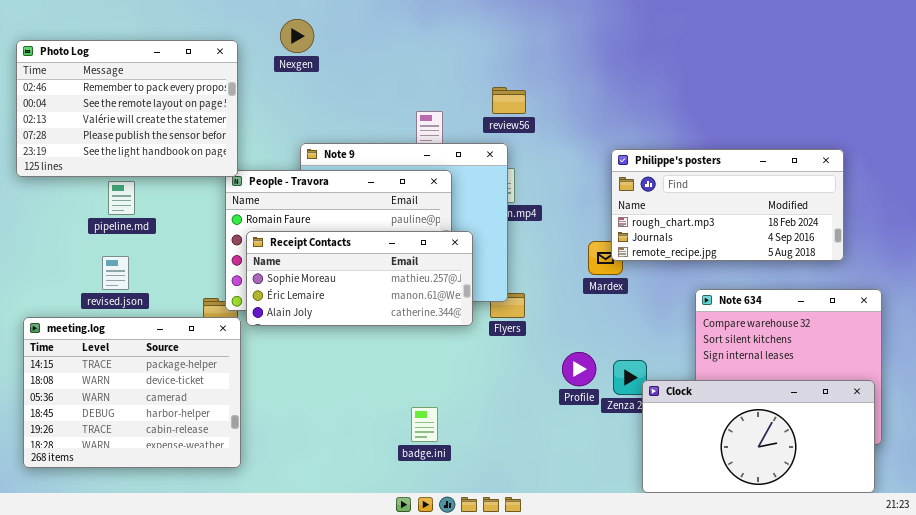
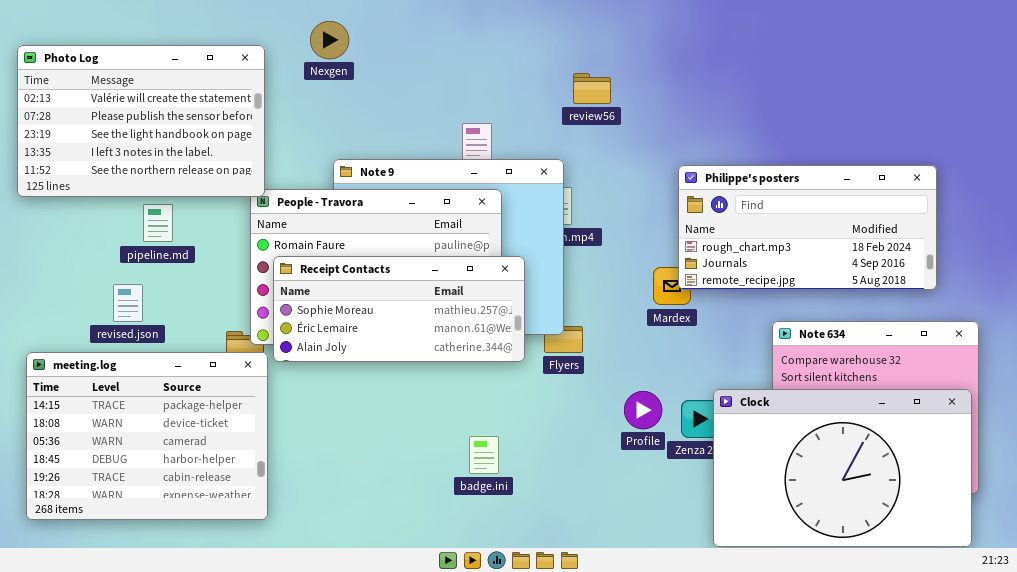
Photo Log: [16,40,238,177] -> [17,45,265,197], scrolled down 2 rows
review56: [492,87,526,114] -> [573,73,611,104], moved
pipeline.md: [108,181,135,215] -> [143,204,173,242], moved
Clock: [642,380,875,493] -> [713,389,972,547], resized
badge.ini: [411,407,438,442] -> [469,436,499,474], moved

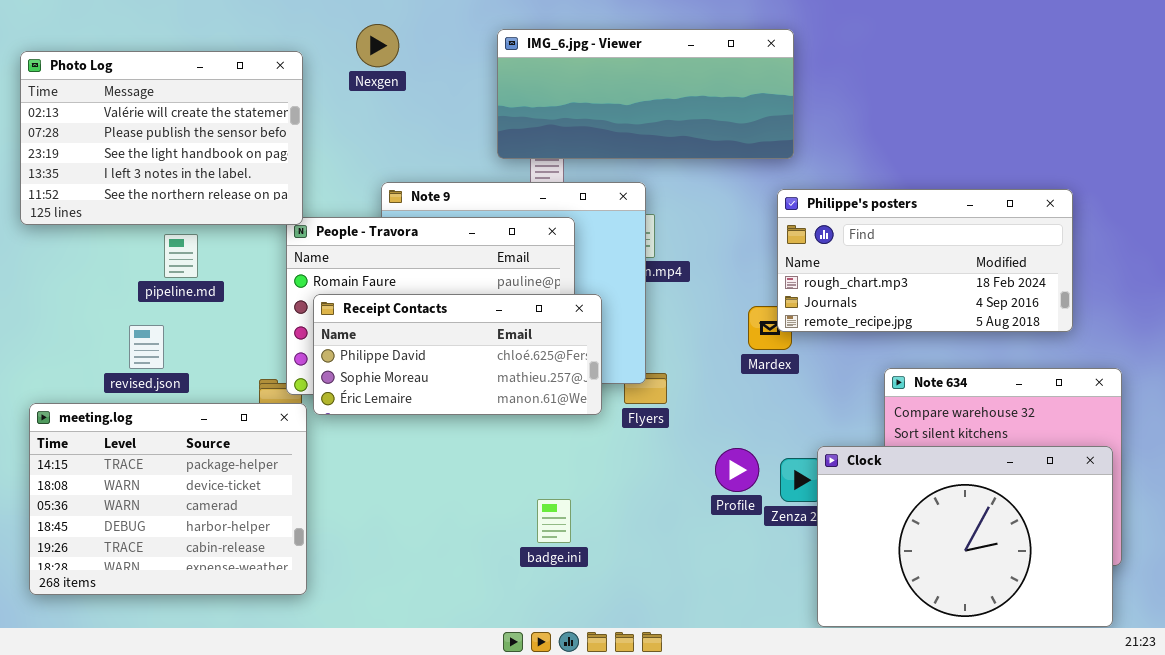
IMG_6.jpg - Viewer: none -> [497,29,794,159], opened
Receipt Contacts: [273,256,525,362] -> [313,294,602,415], scrolled up 1 row

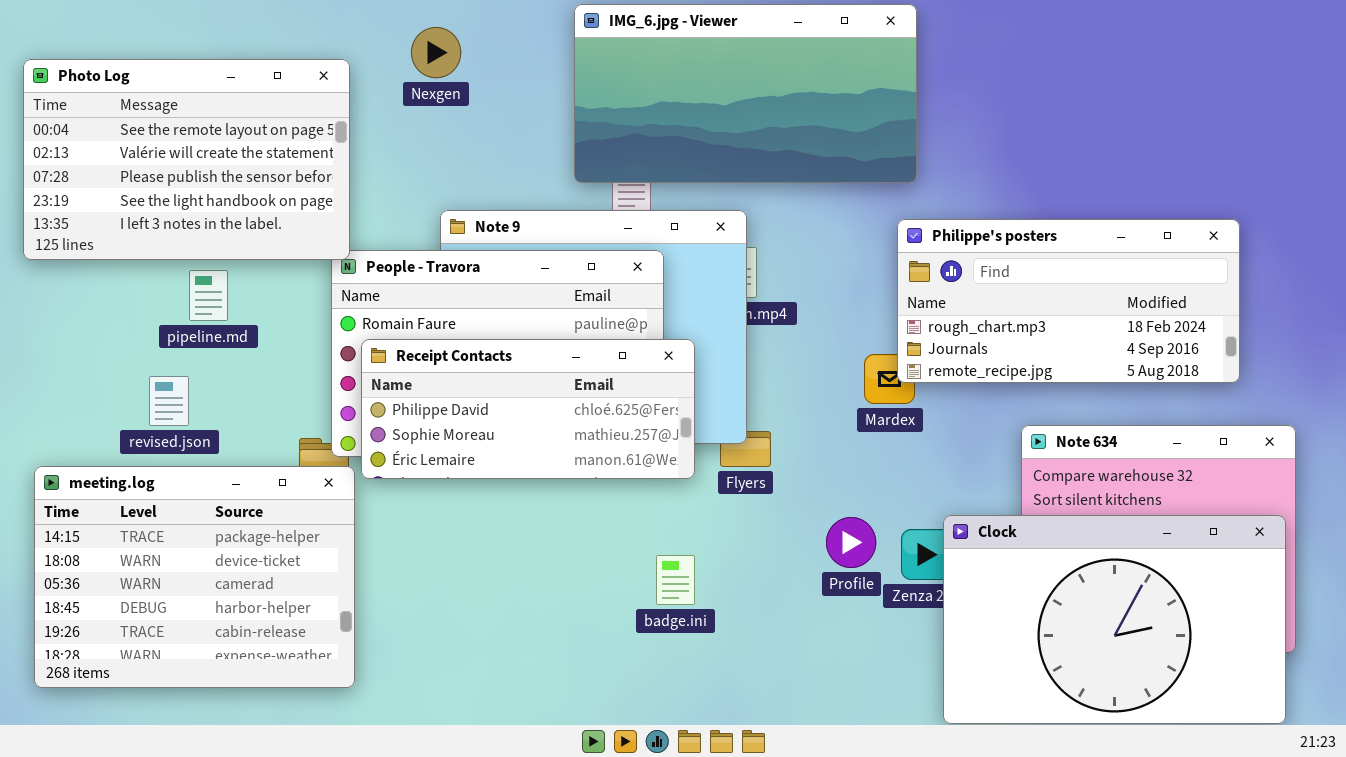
IMG_6.jpg - Viewer: [497,29,794,159] -> [574,4,917,183], resized
Photo Log: [20,51,303,225] -> [23,59,350,260], scrolled up 1 row
badge.ini: [537,499,571,543] -> [656,555,695,605], moved

